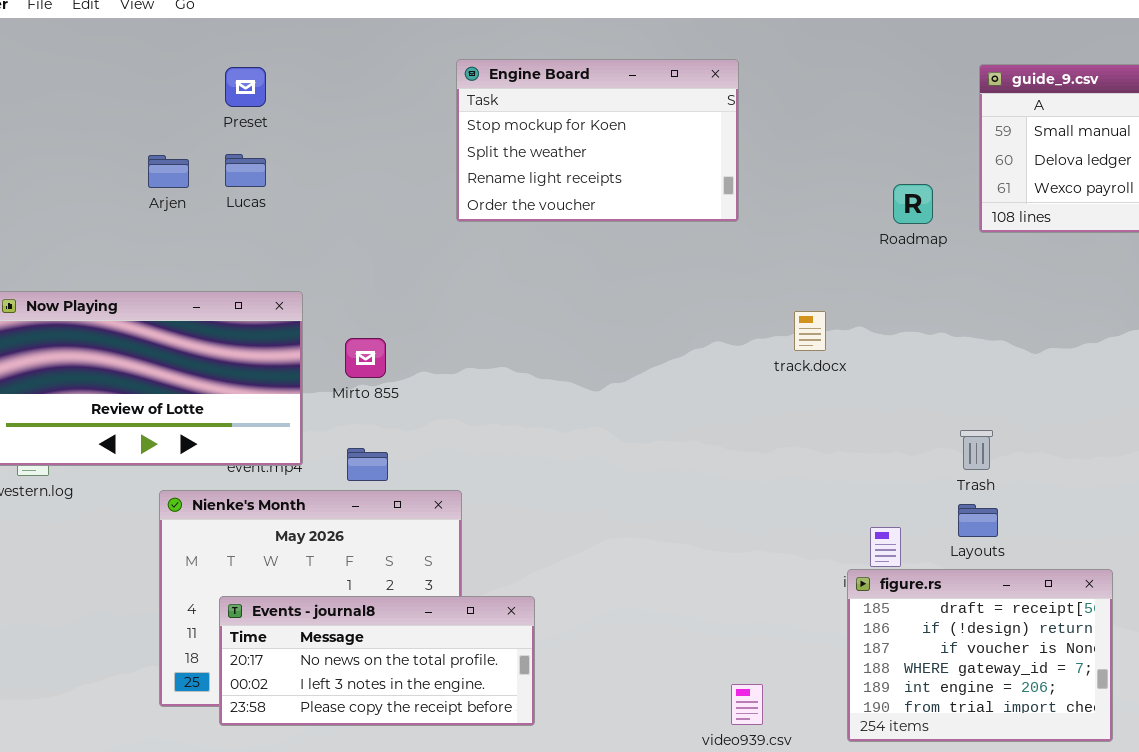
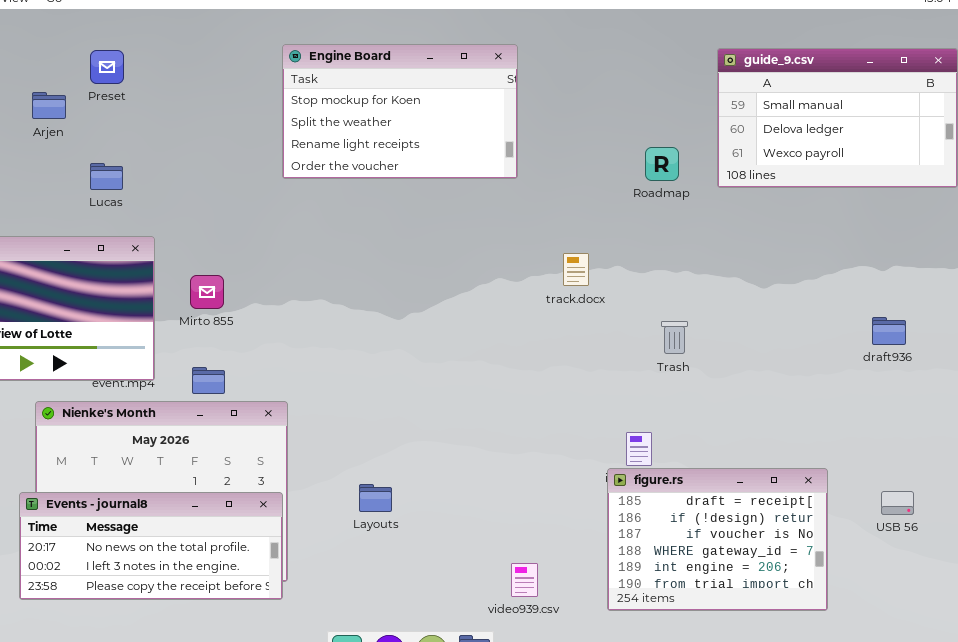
Lucas: [225,154,266,187] -> [90,163,123,190], moved
Arjen: [148,155,189,188] -> [32,92,66,119], moved
Trash: [960,430,993,470] -> [661,321,688,354], moved
Layouts: [958,504,998,537] -> [359,484,392,512], moved
Events - journal8: [219,596,535,726] -> [19,492,283,600], moved

